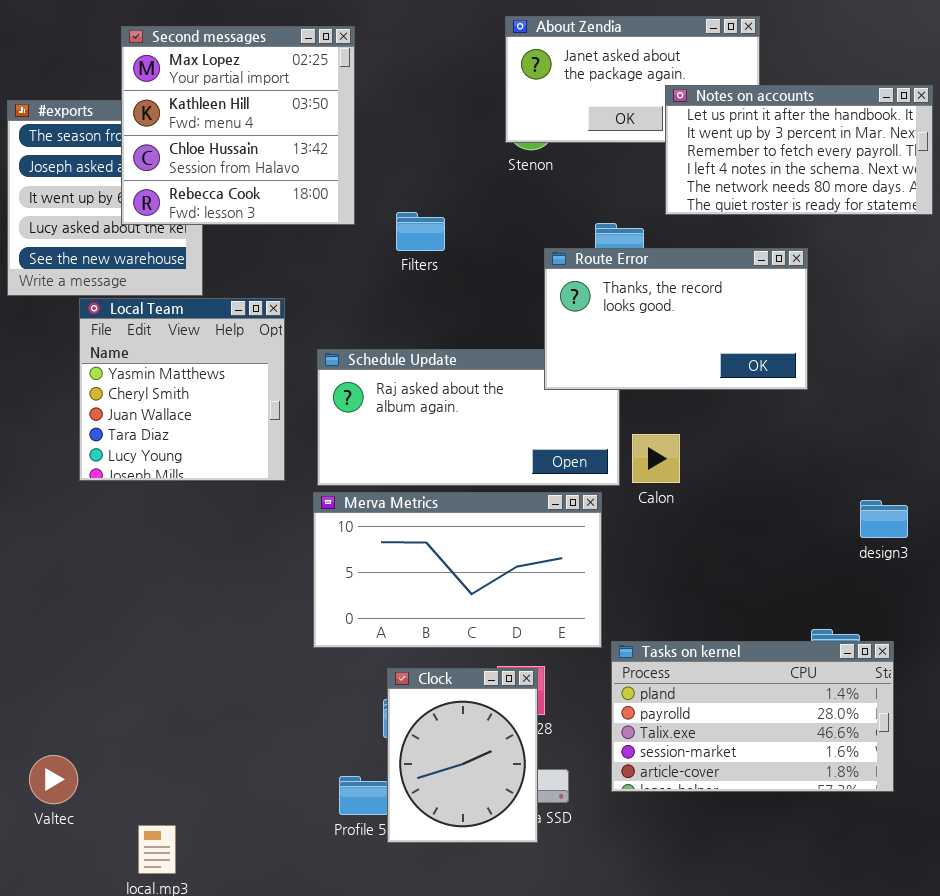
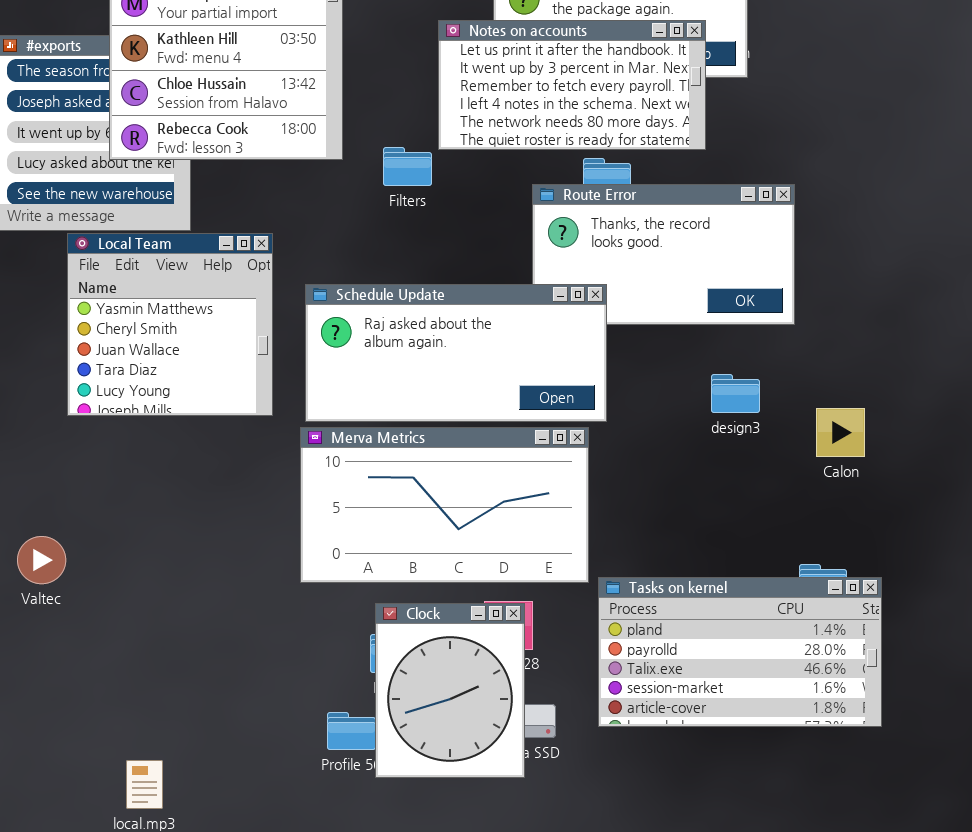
Notes on accounts: [665,85,933,215] -> [438,20,706,150], moved
Schedule Update: [317,349,620,486] -> [305,284,607,422], raised
Calon: [632,434,680,483] -> [816,408,865,457], moved
design3: [860,500,908,538] -> [711,374,760,413], moved
Valtec: [29,755,78,804] -> [17,536,66,584], moved

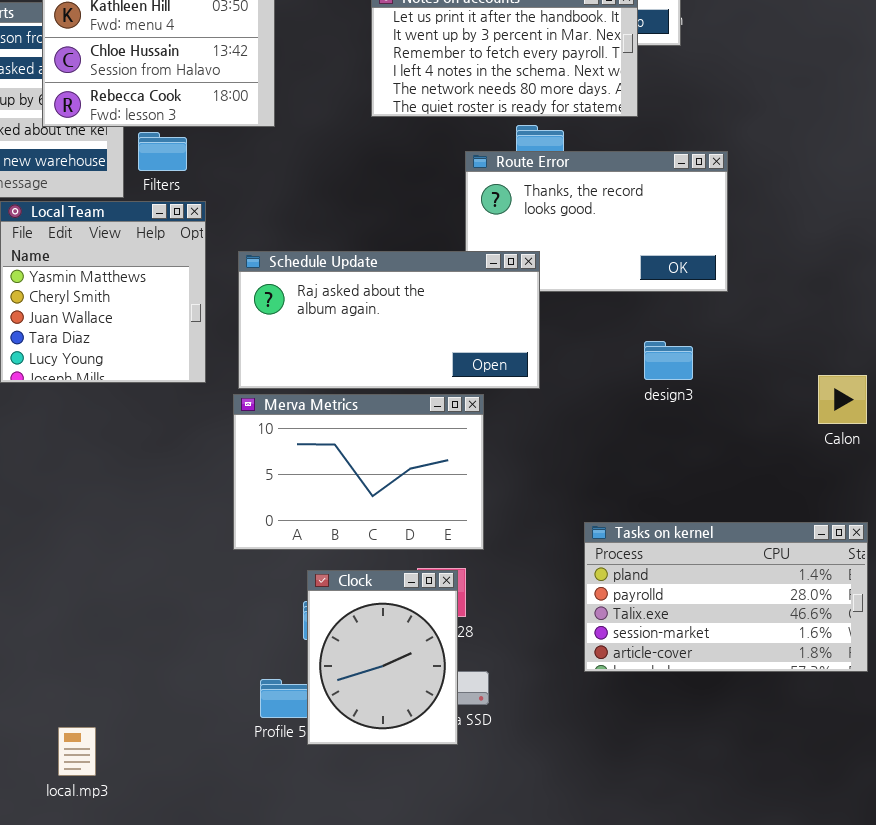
Filters: [383,147,432,186] -> [138,132,187,171], moved
Calon: [816,408,865,457] -> [818,375,867,424], moved
Merva Metrics: [300,427,589,583] -> [233,394,484,550], resized
Tasks on kernel: [598,577,882,727] -> [584,522,868,672], moved

